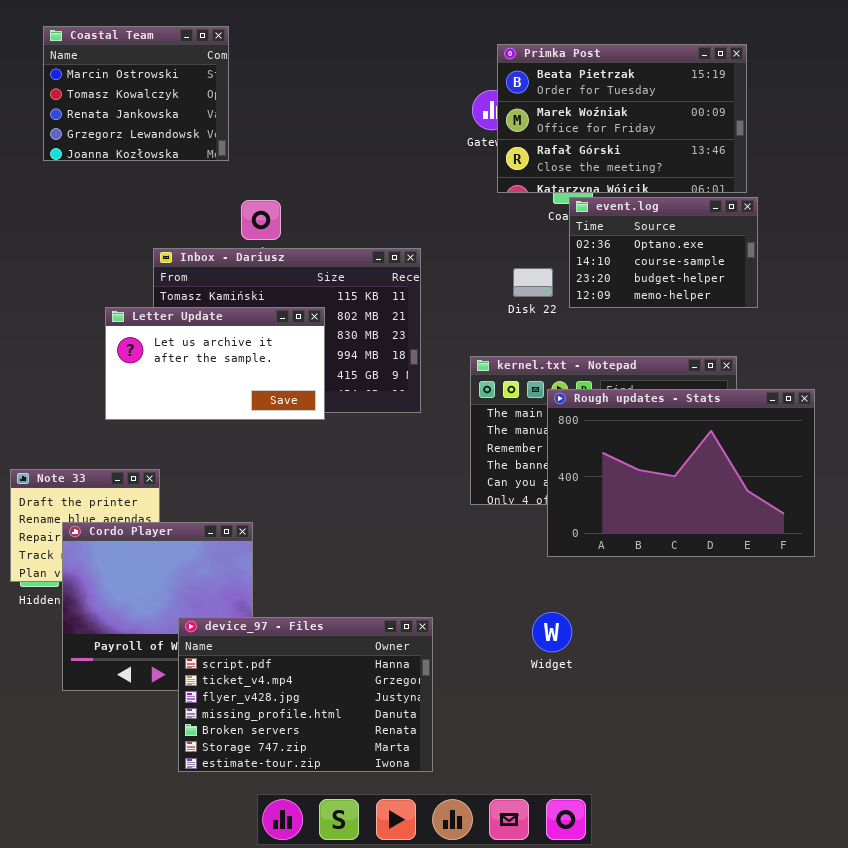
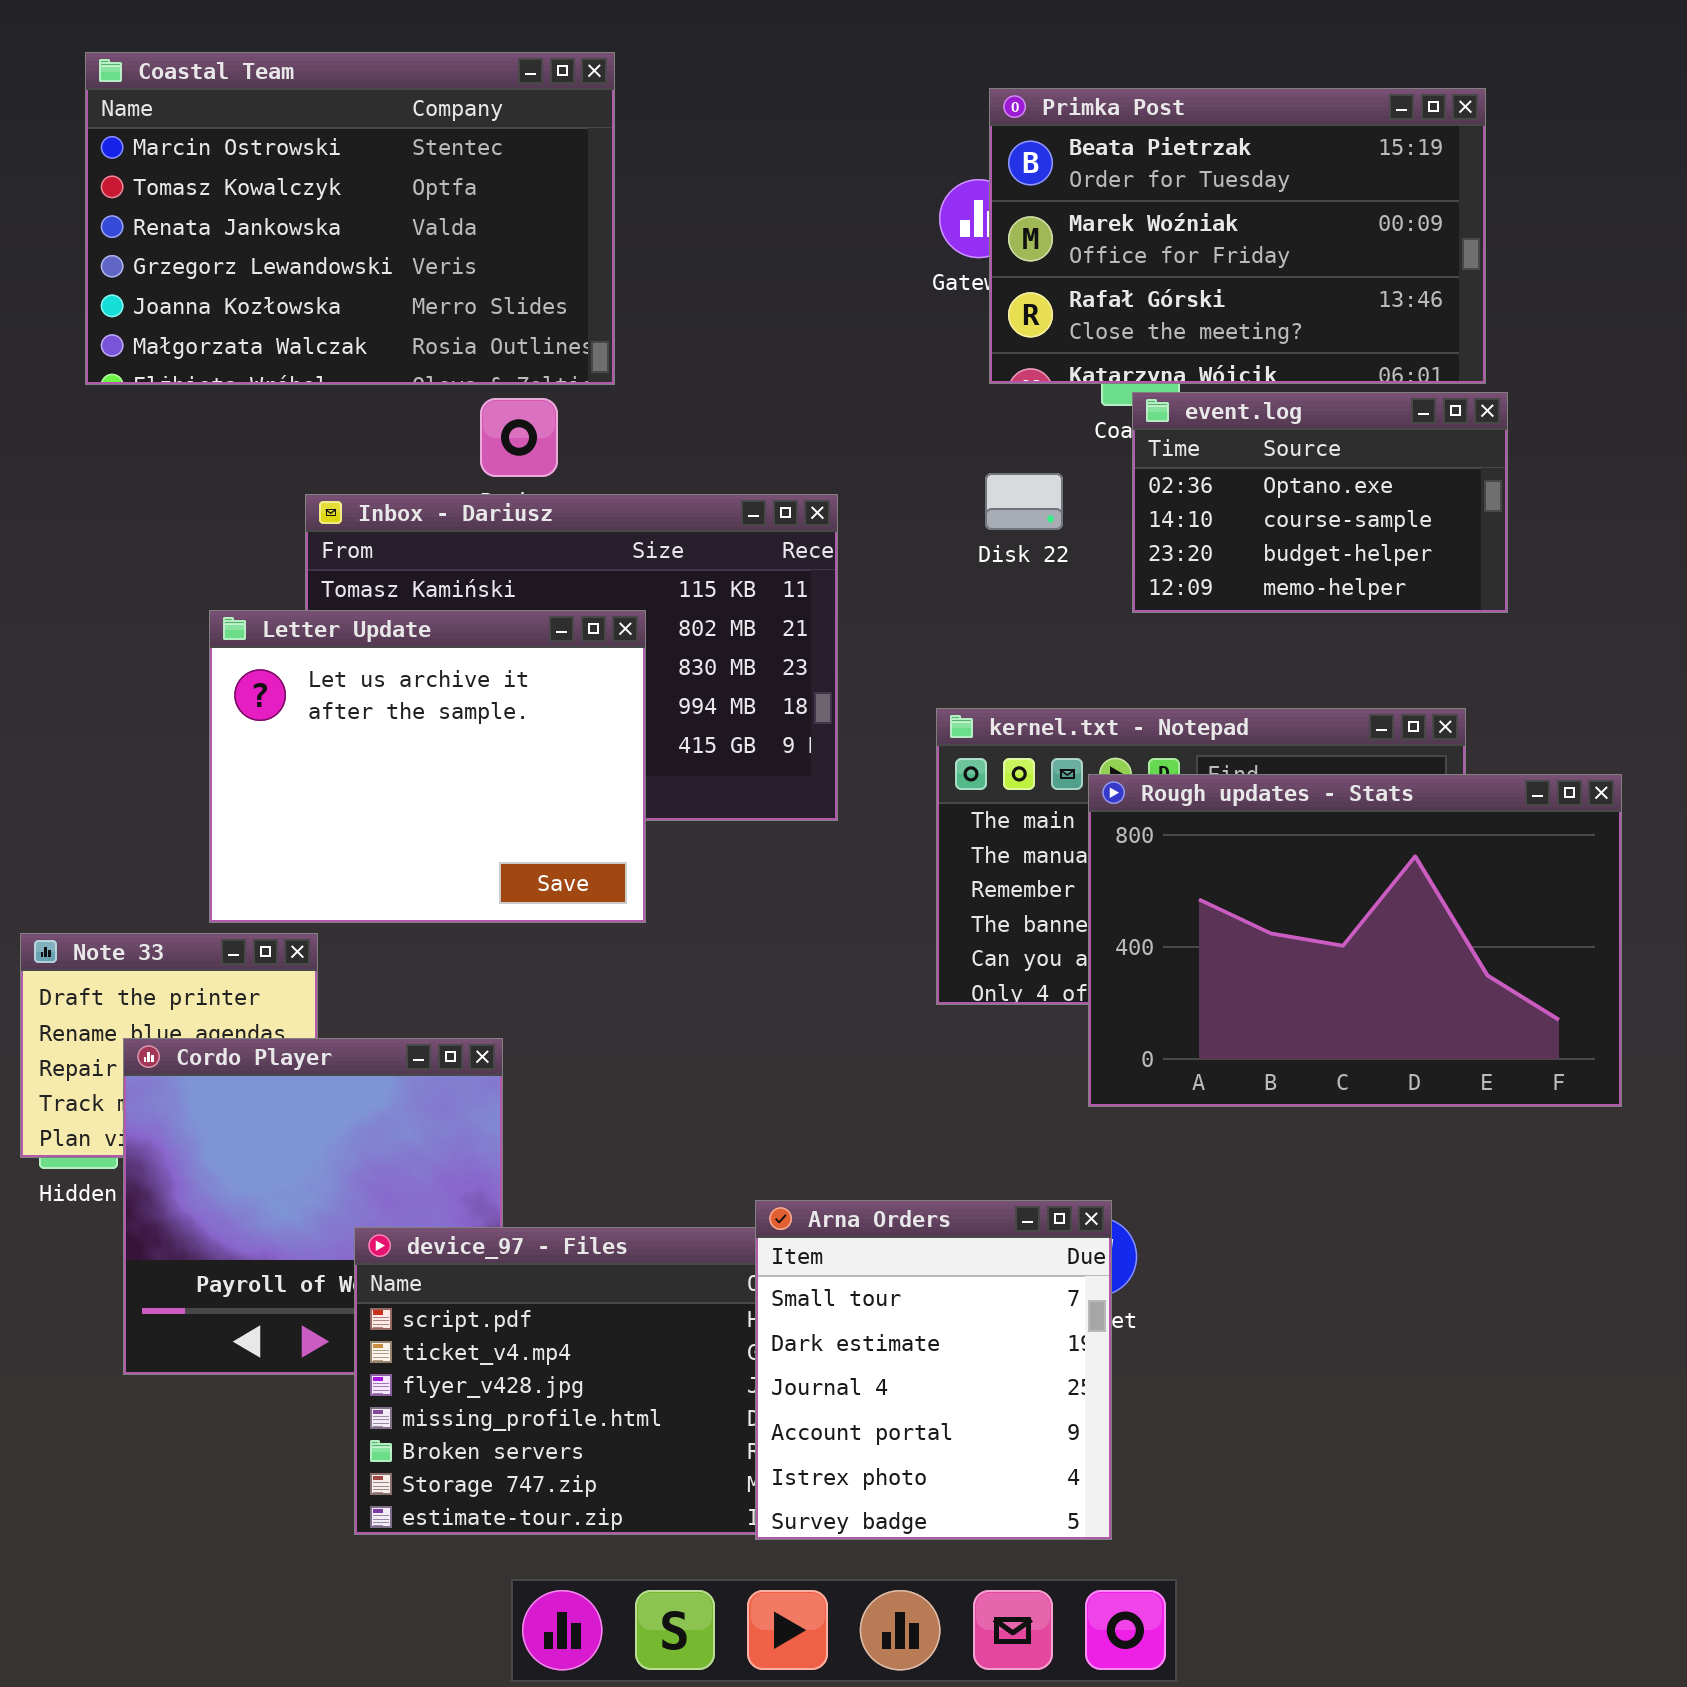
Coastal Team: [43,26,229,161] -> [85,52,615,385], resized
Disk 22: [513,268,553,297] -> [985,473,1063,530], moved
Letter Update: [105,307,325,420] -> [209,610,646,923], resized
Arna Orders: none -> [755,1200,1112,1540], opened

